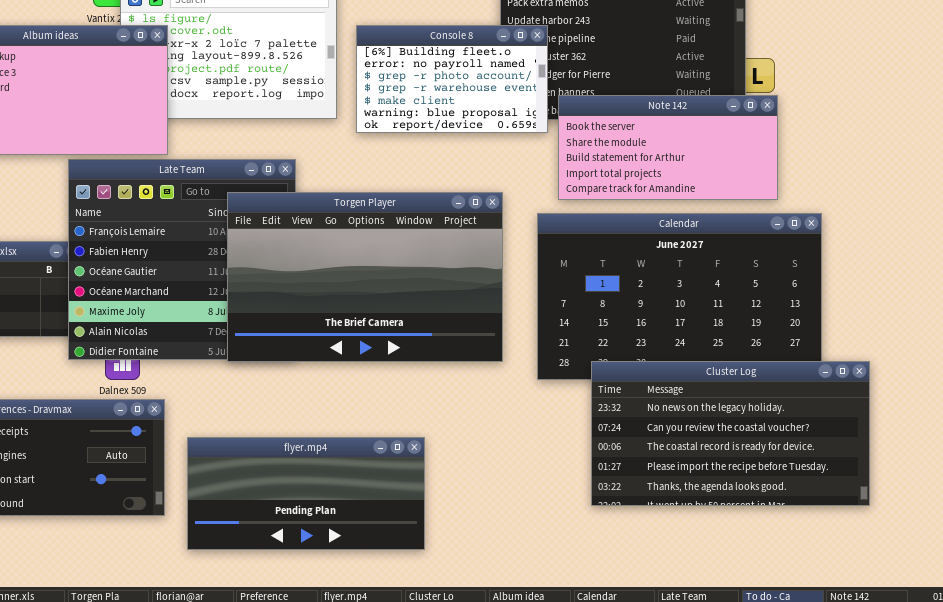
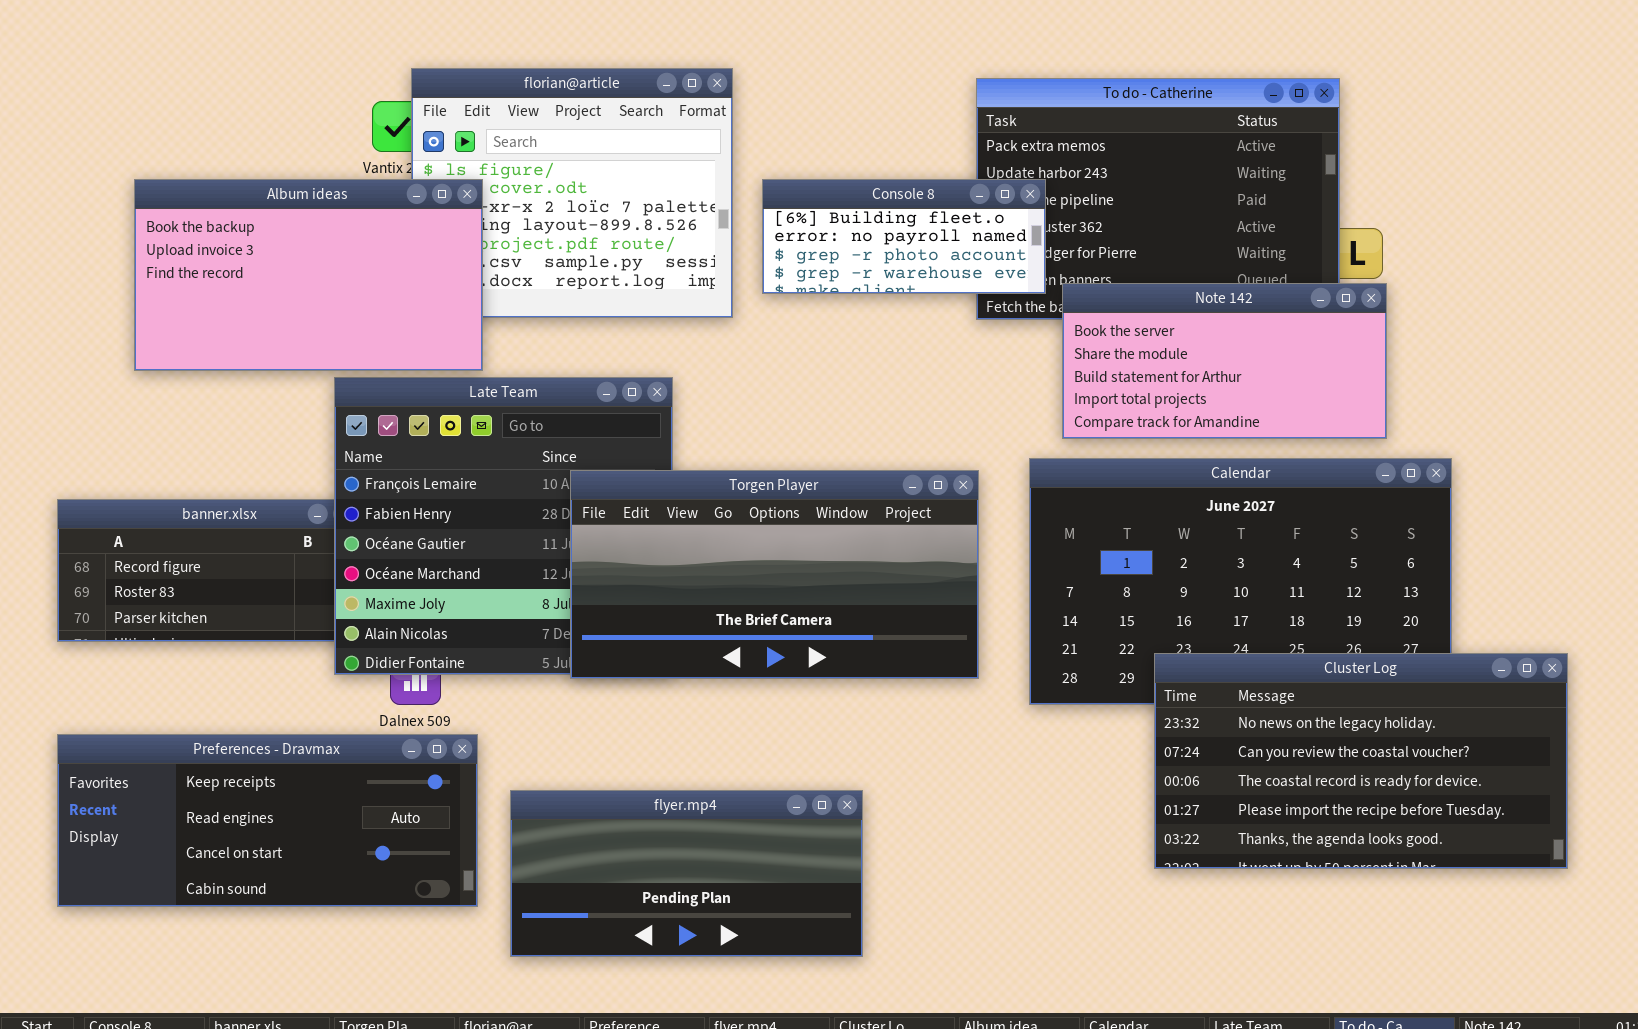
Console 8: [356,25,548,133] -> [762,179,1046,294], resized
Torgen Player: [227,192,503,362] -> [570,470,979,679], resized
Cluster Log: [591,361,870,506] -> [1154,653,1568,869], moved

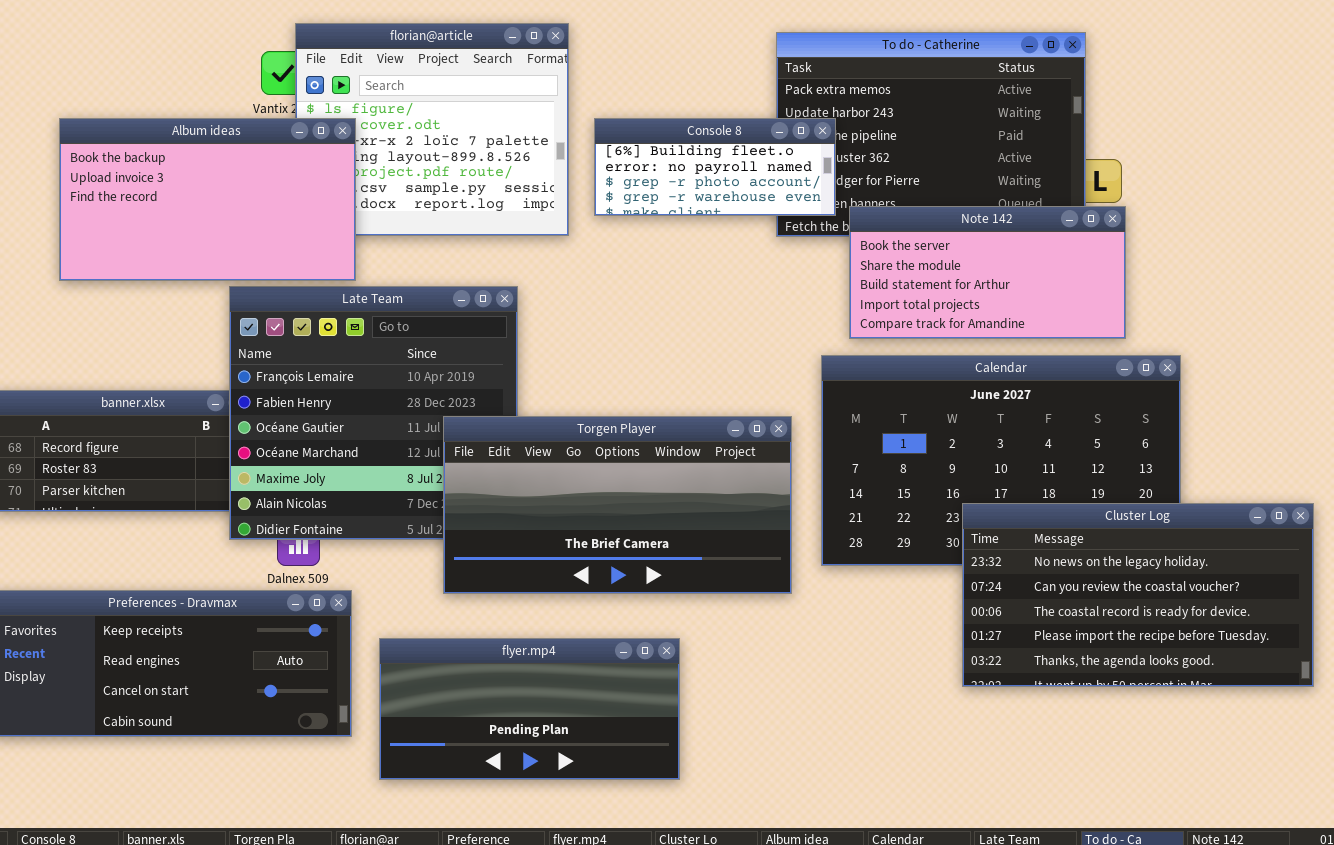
Torgen Player: [570,470,979,679] -> [443,416,792,594], moved
Cluster Log: [1154,653,1568,869] -> [962,503,1314,687], moved

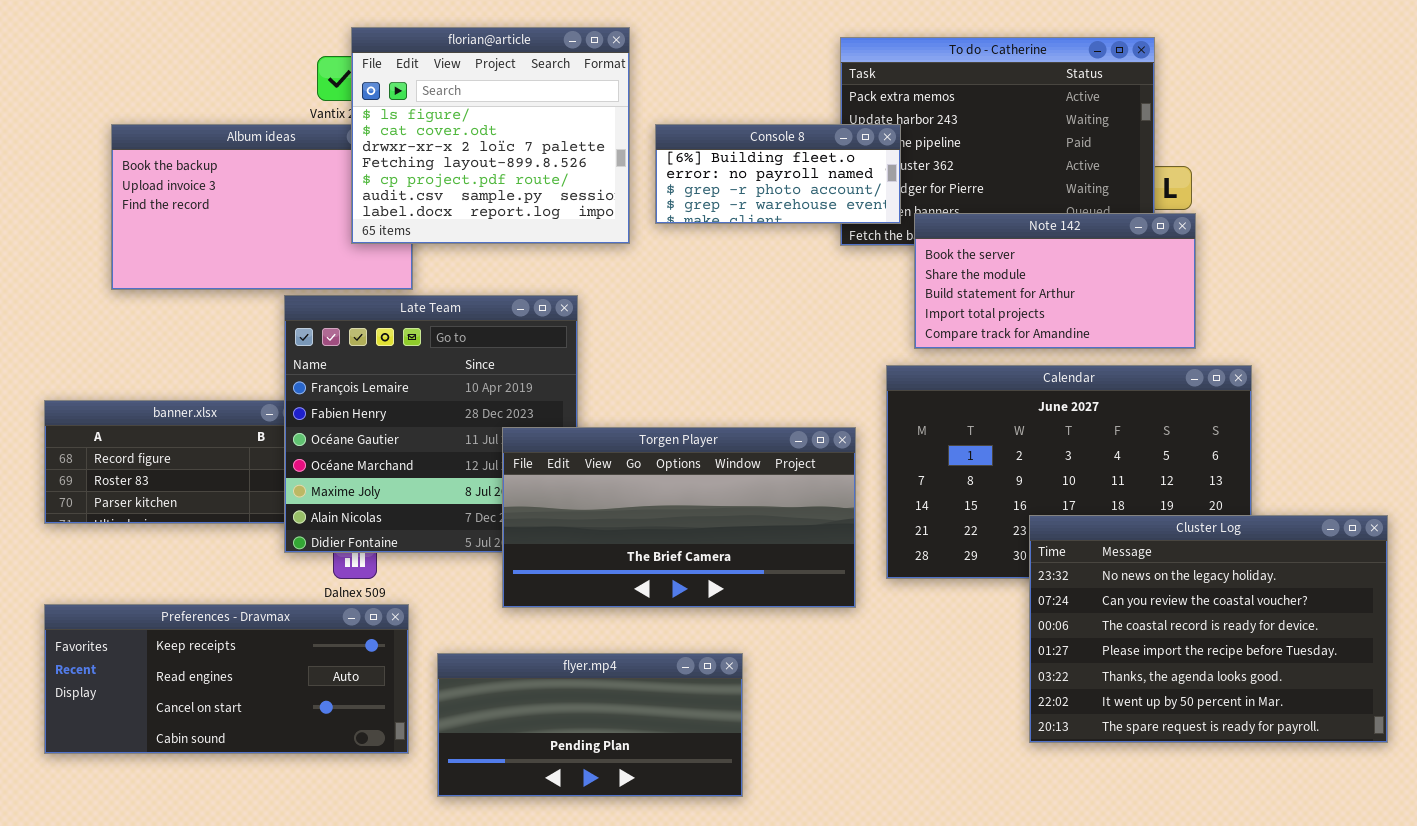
florian@article: [295,23,569,236] -> [351,27,630,244], raised
Cluster Log: [962,503,1314,687] -> [1029,515,1388,743], resized

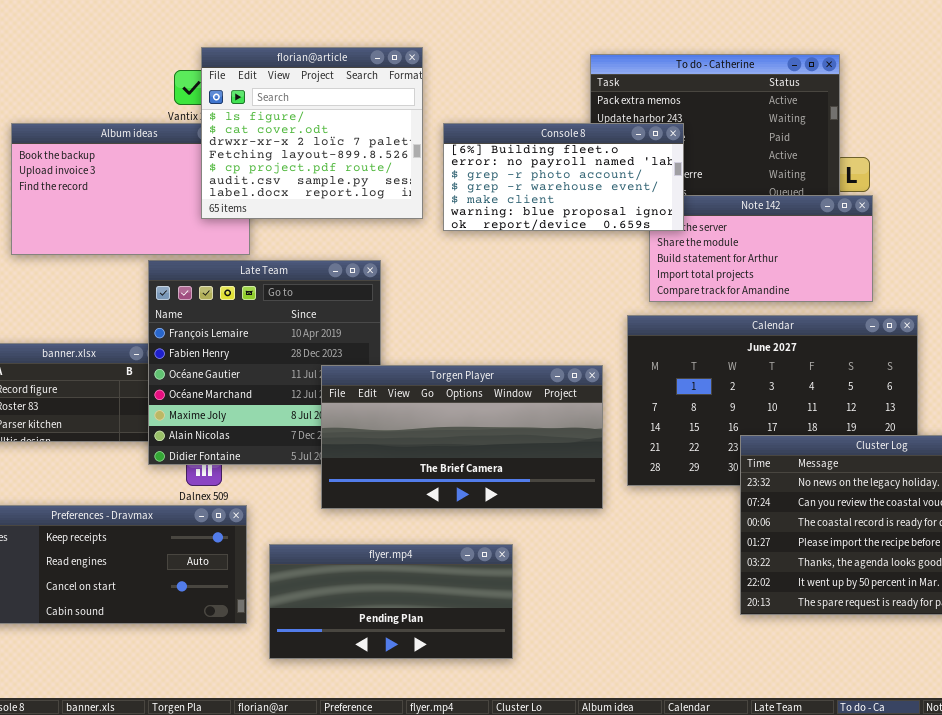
Console 8: [655,124,901,224] -> [443,123,684,231], resized

